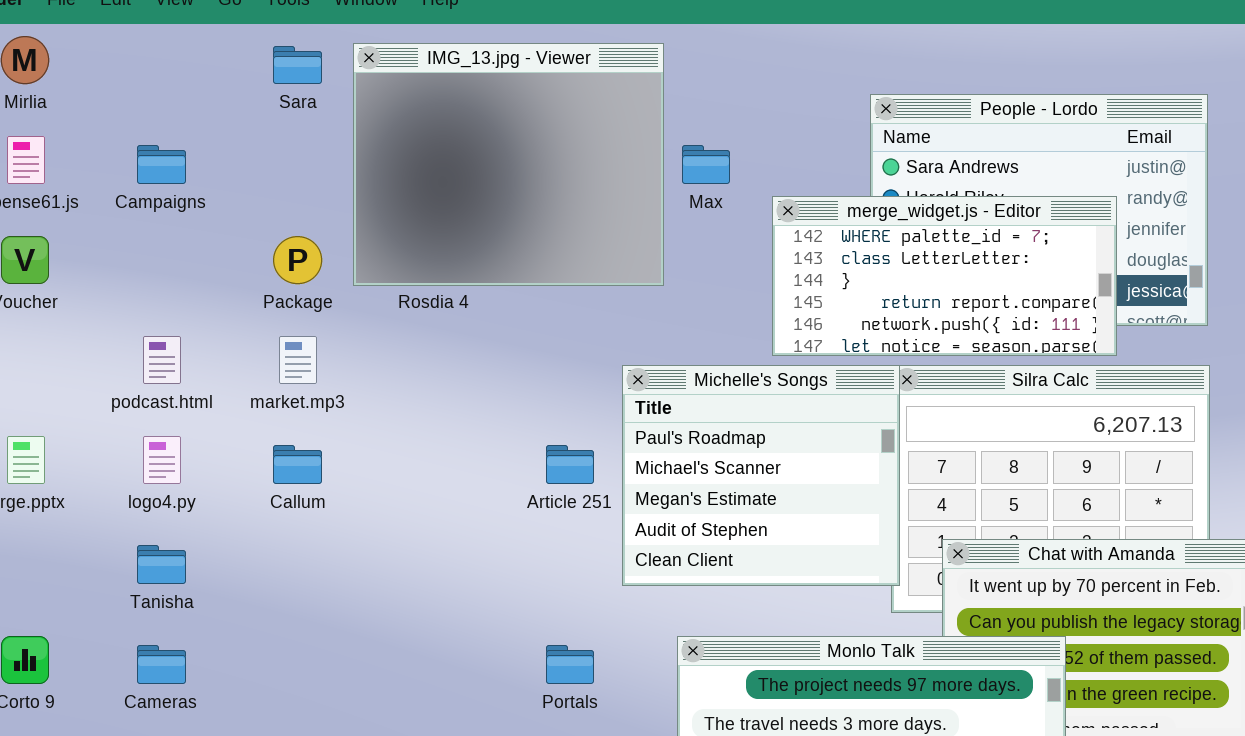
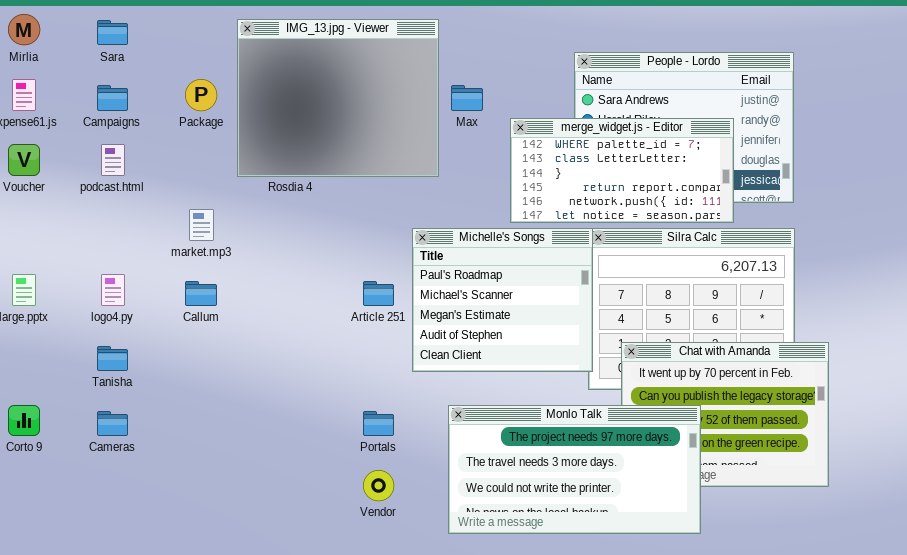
Sara: [273,46,322,84] -> [97,20,128,45], moved
Package: [273,236,322,284] -> [185,79,217,111], moved
podcast.html: [143,336,181,384] -> [101,144,125,176], moved

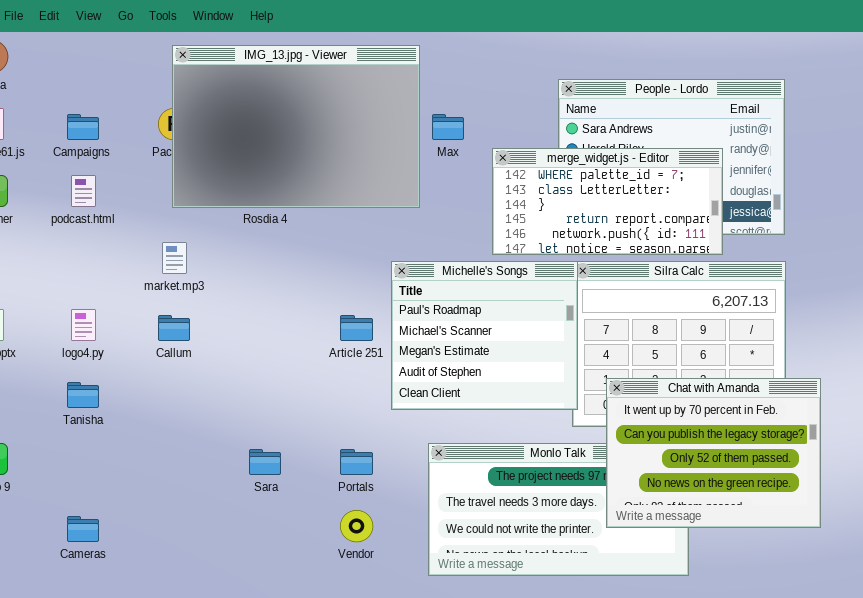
IMG_13.jpg - Viewer: [237,19,439,177] -> [172,45,420,208], resized
Sara: [97,20,128,45] -> [249,449,281,475], moved
Chat with Amanda: [621,342,829,487] -> [606,378,821,528], raised
Cameras: [97,411,128,436] -> [67,516,99,542], moved

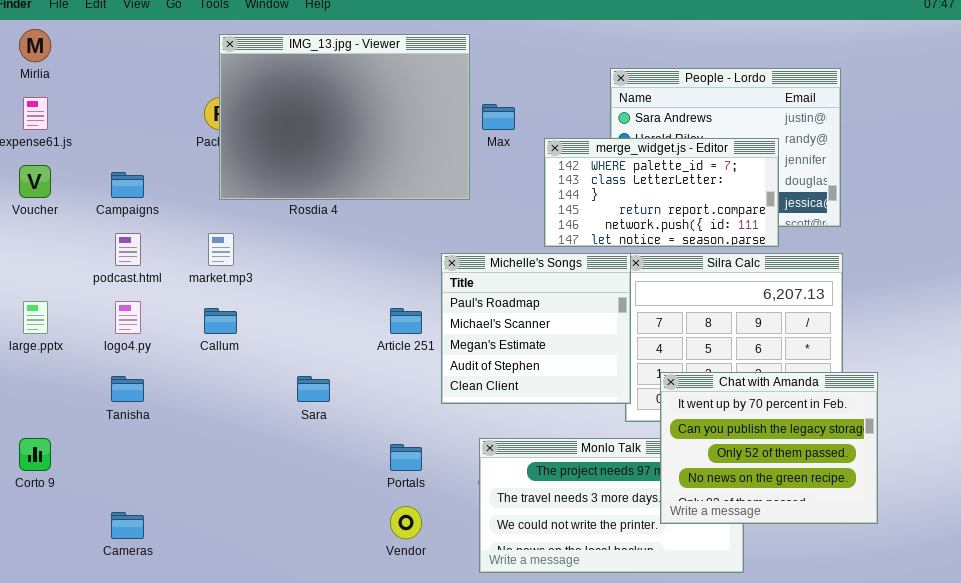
Campaigns: [67,114,99,140] -> [111,172,144,198], moved
podcast.html: [71,175,96,207] -> [115,233,141,266], moved
Sara: [249,449,281,475] -> [297,376,330,402], moved

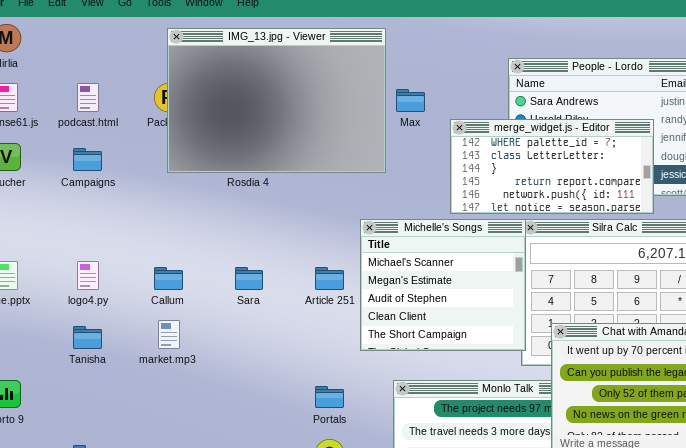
podcast.html: [115,233,141,266] -> [77,83,99,112], moved
market.mp3: [208,233,234,266] -> [158,320,180,349], moved
Michelle's Songs: [441,253,631,404] -> [360,219,526,351], scrolled down 1 row
Sara: [297,376,330,402] -> [235,267,263,290], moved

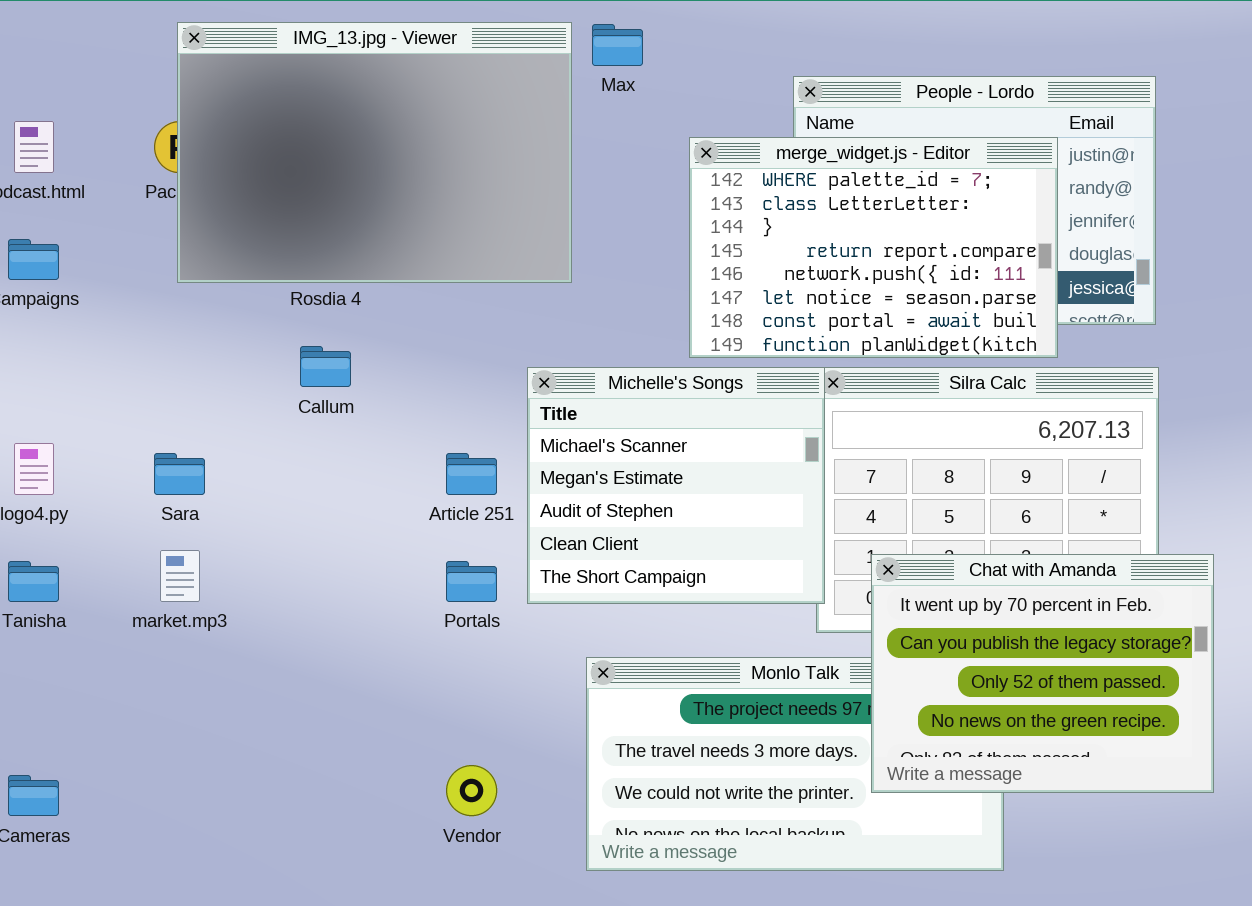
Max: [396,89,425,112] -> [592,24,643,66], moved
merge_widget.js - Editor: [450,119,654,214] -> [689,137,1058,358], resized
Callum: [154,267,183,290] -> [300,346,351,387], moved
Sara: [235,267,263,290] -> [154,453,205,495], moved
Portals: [315,386,344,408] -> [446,561,497,602], moved

